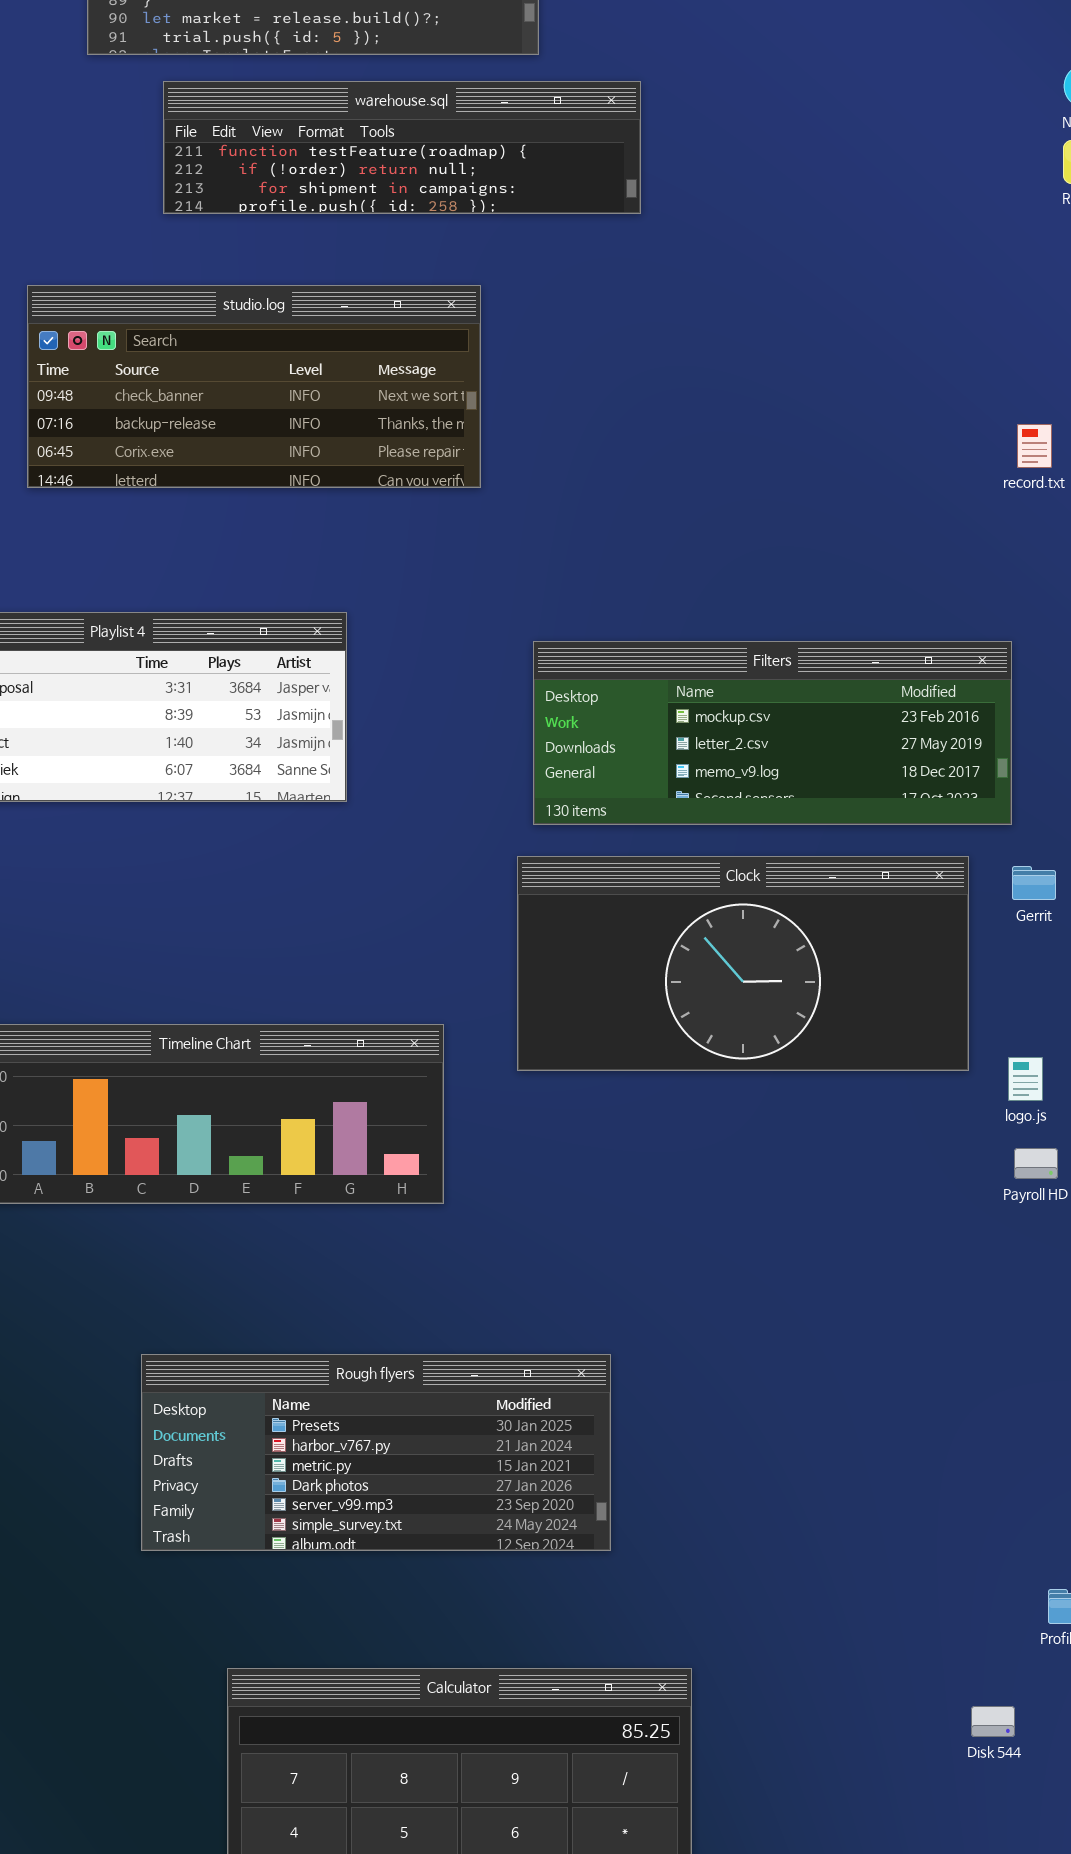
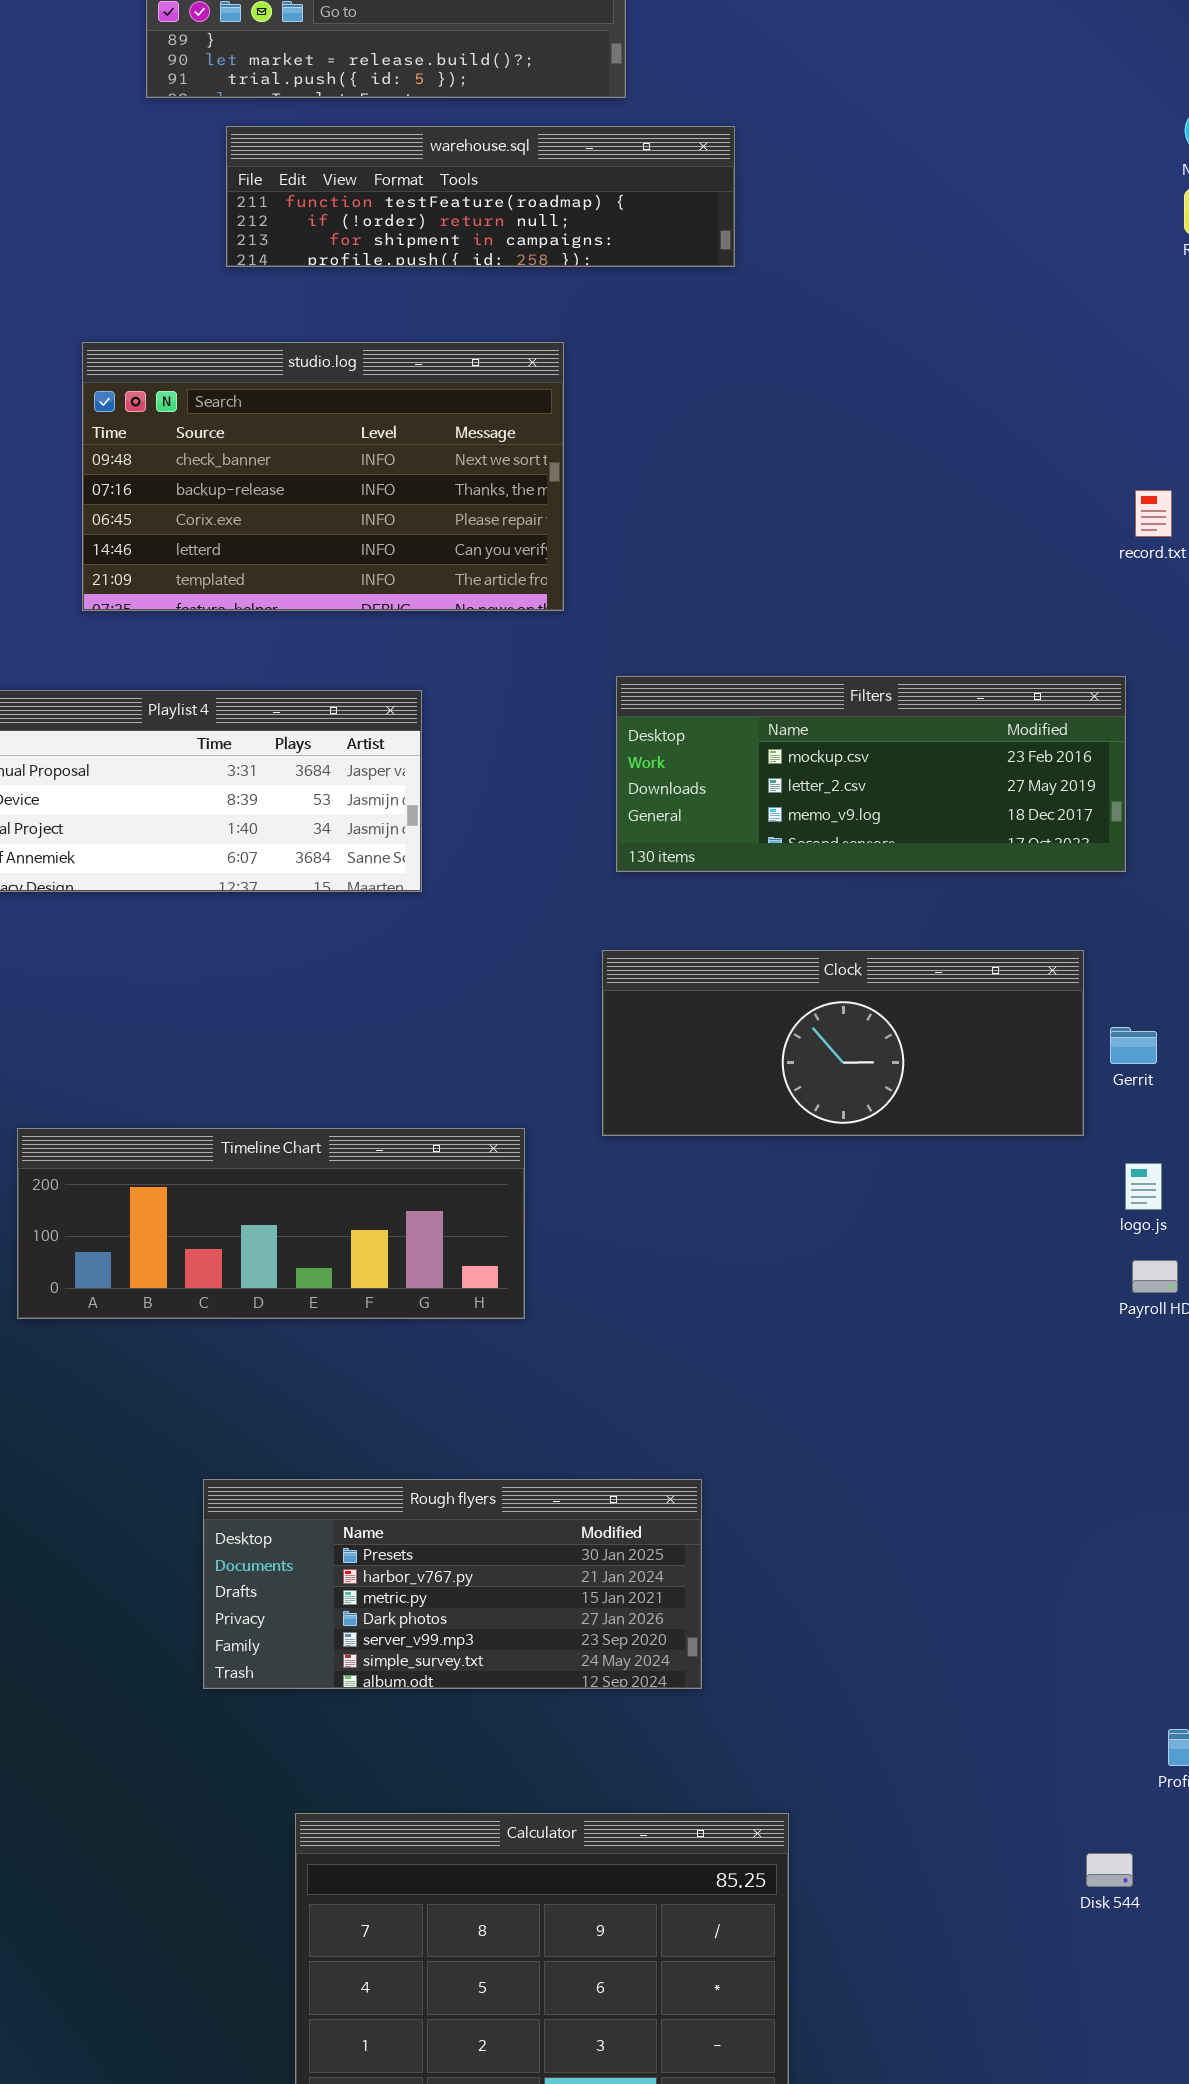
studio.log: [27,285,481,488] -> [82,342,564,611], resized
Filters: [533,641,1012,825] -> [616,676,1126,872], moved
Clock: [517,856,969,1071] -> [602,950,1084,1136], resized
Gerrit: [1012,866,1056,900] -> [1110,1027,1157,1064], moved

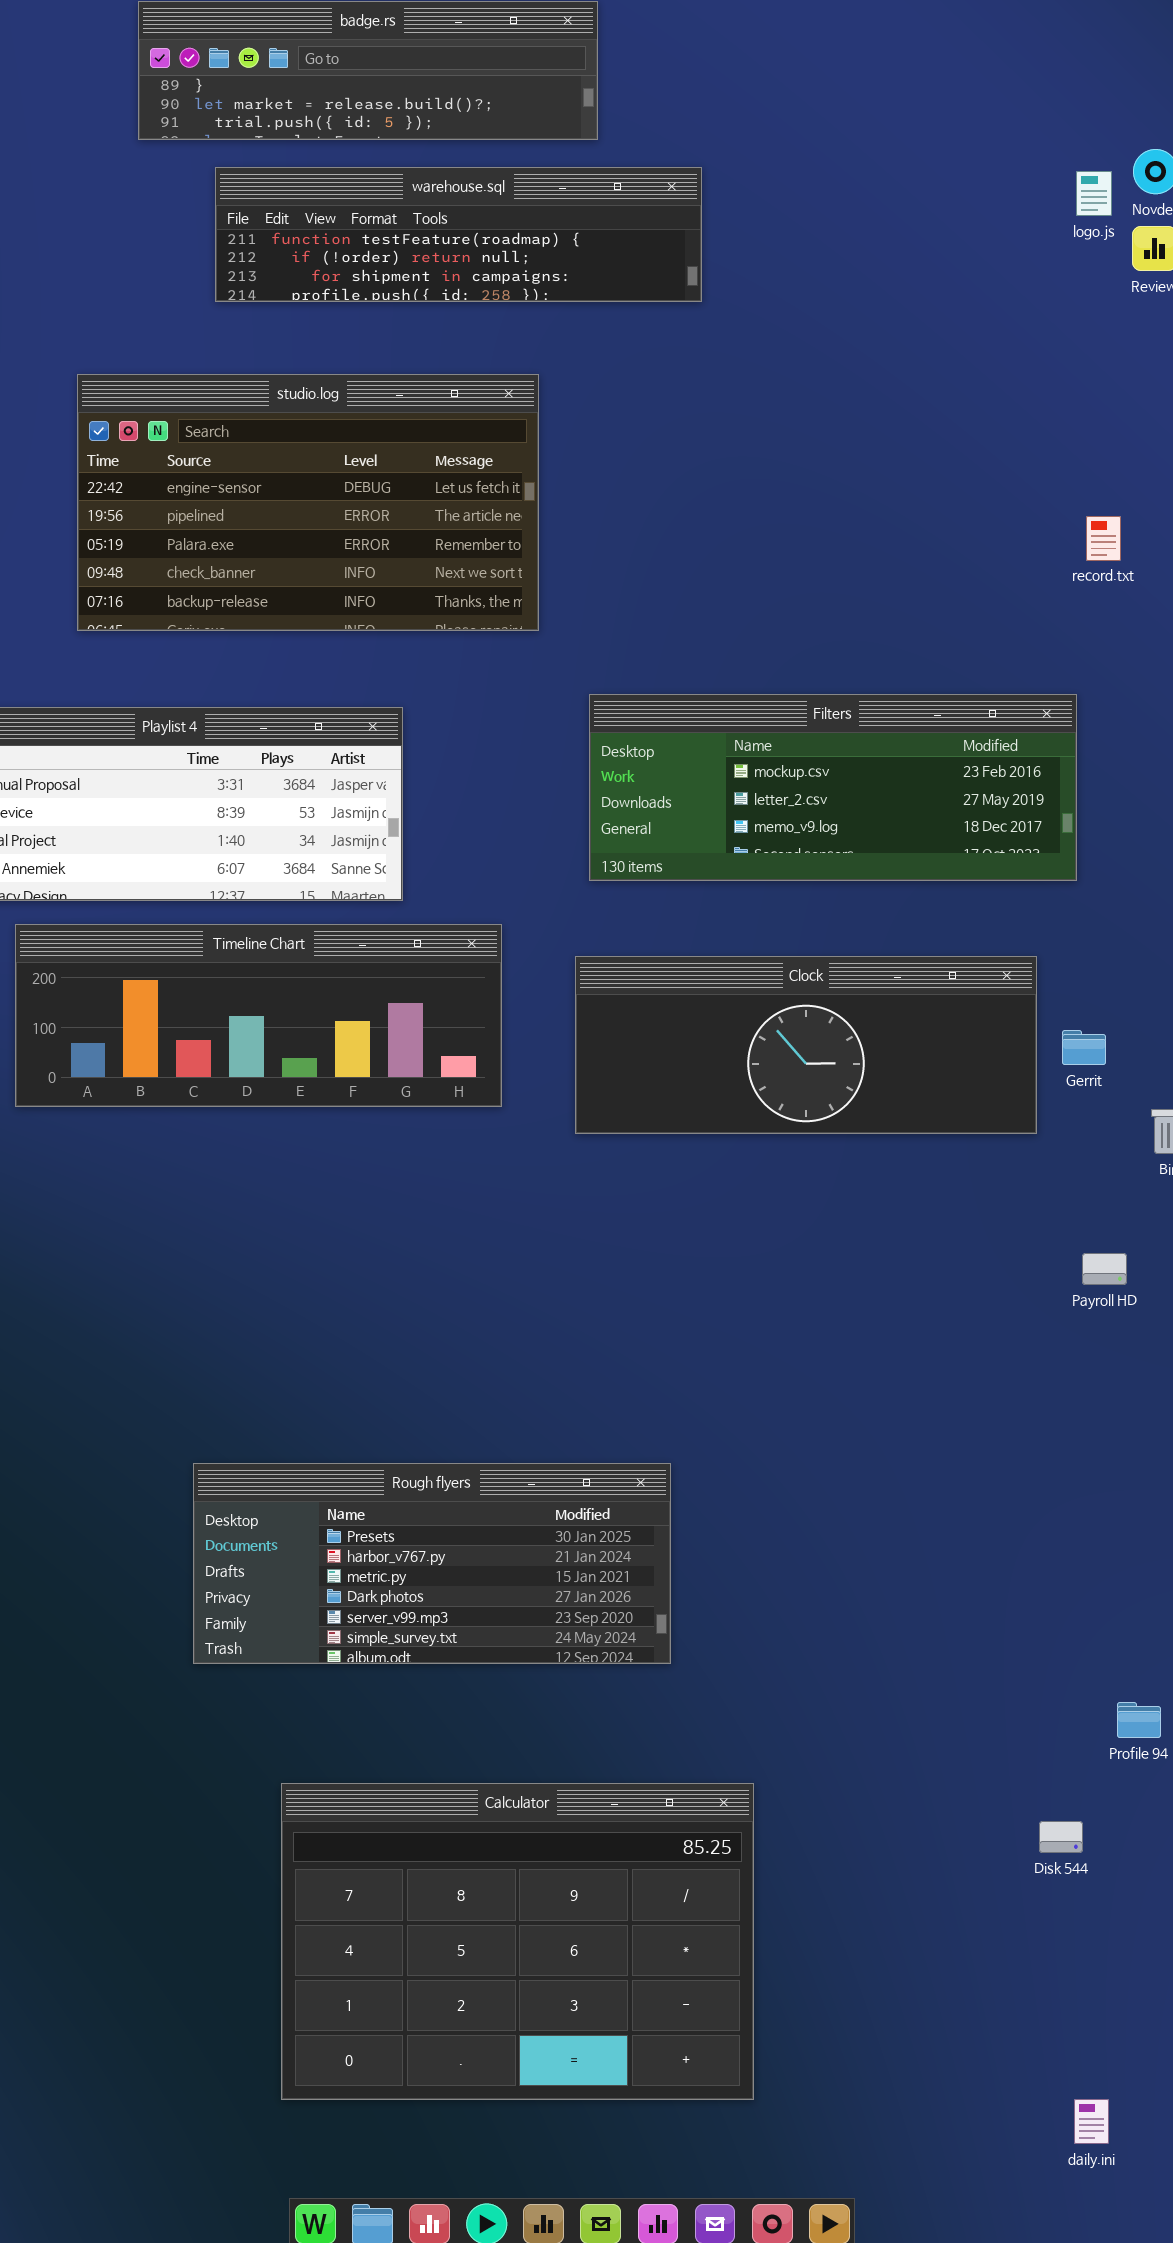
studio.log: [82,342,564,611] -> [77,374,539,631], scrolled up 3 rows
Timeline Chart: [17,1128,525,1319] -> [15,924,502,1107], moved
logo.js: [1125,1163,1162,1210] -> [1076,171,1112,216], moved

